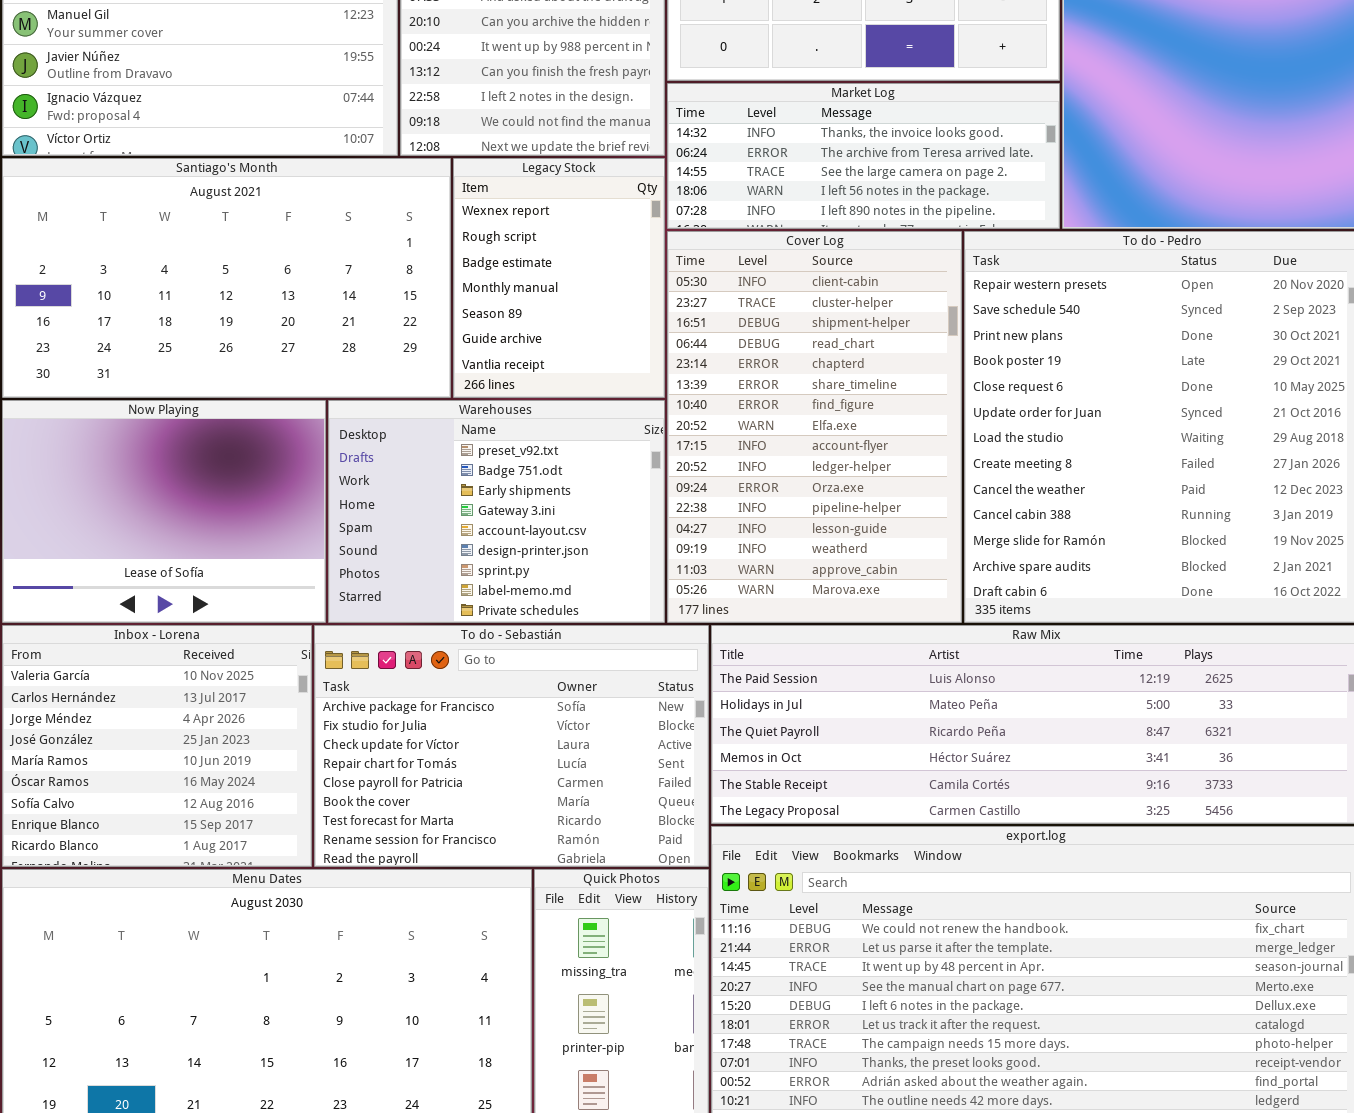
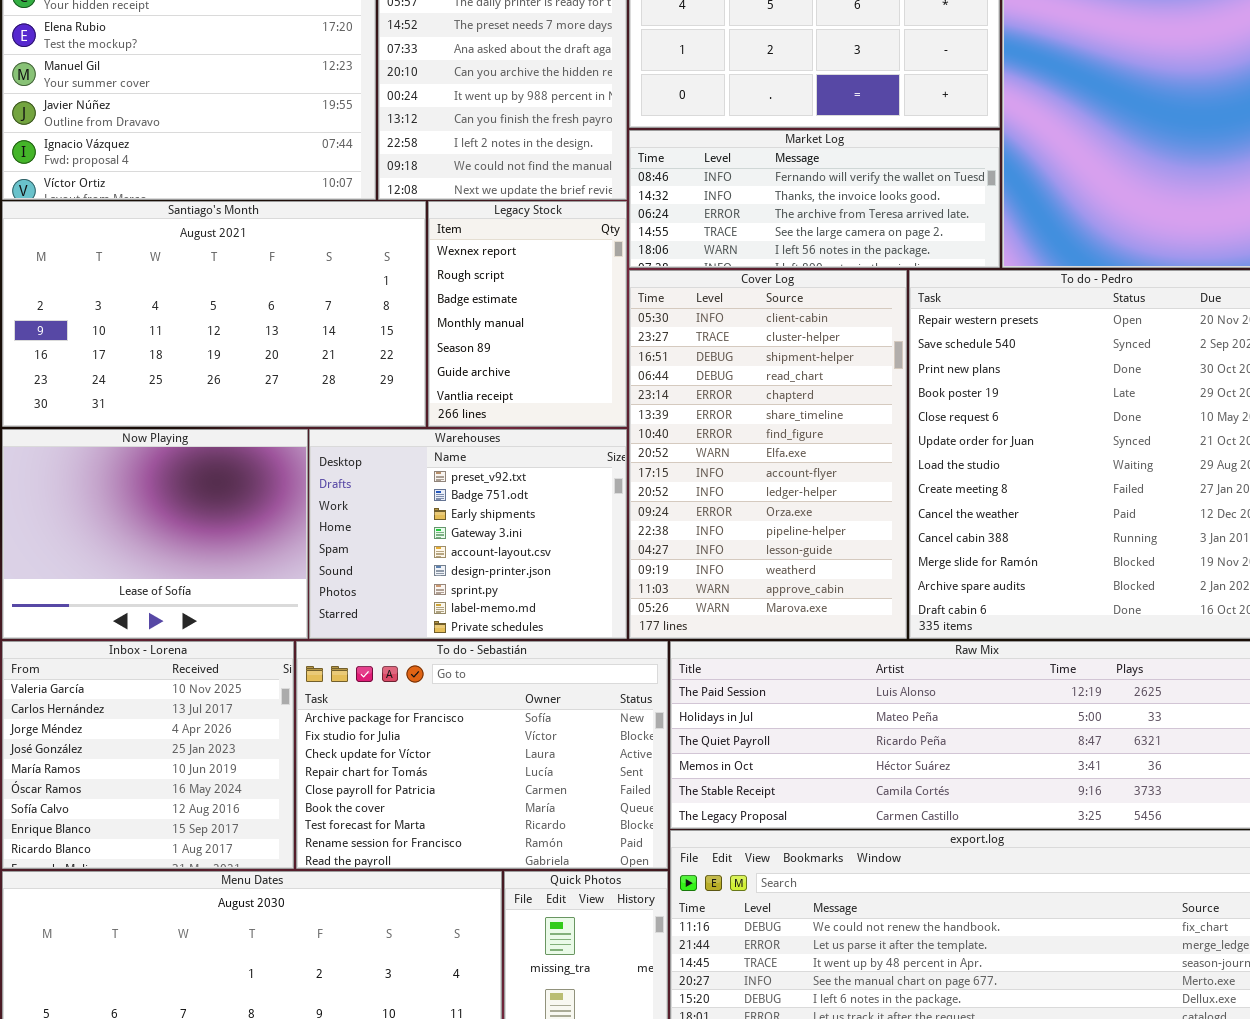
Market Log: [667,83,1060,229] -> [629,130,1000,268], scrolled up 1 row

